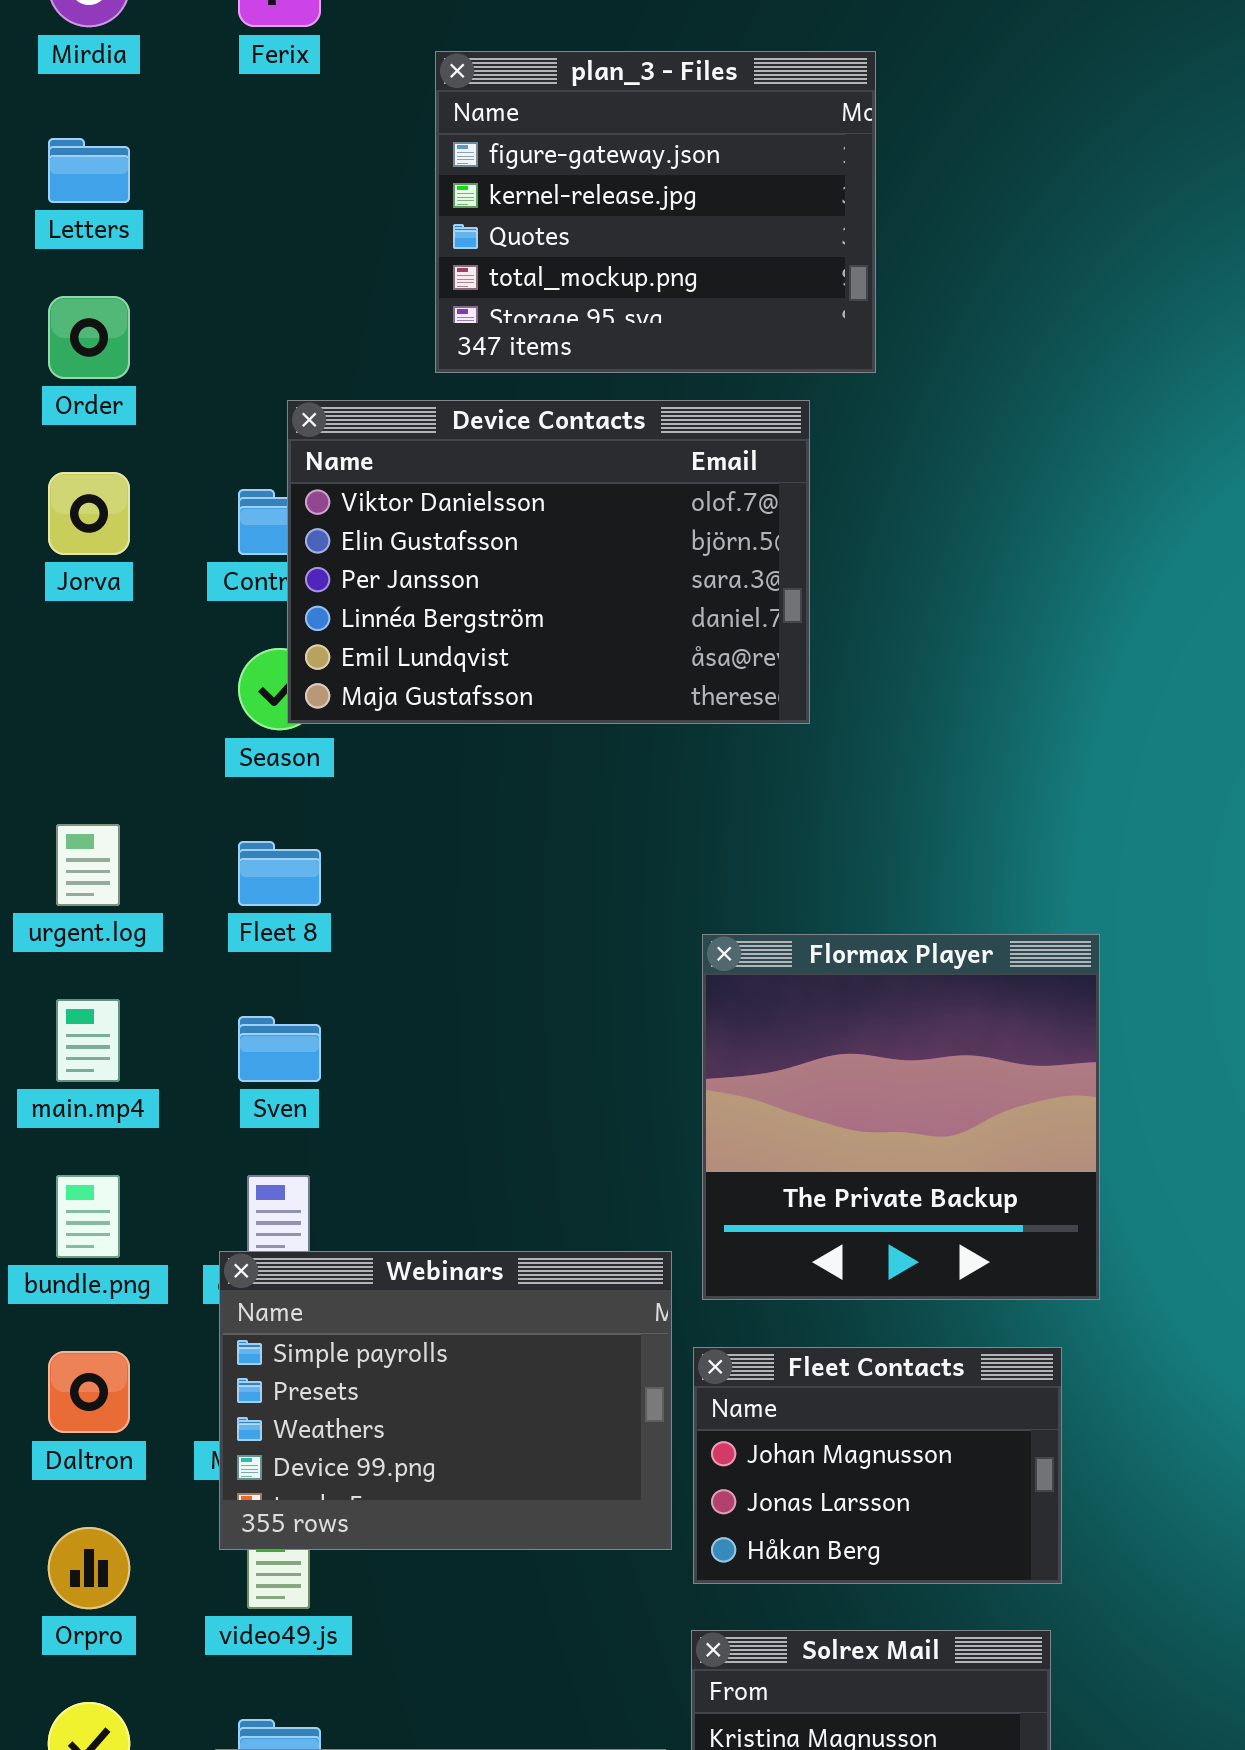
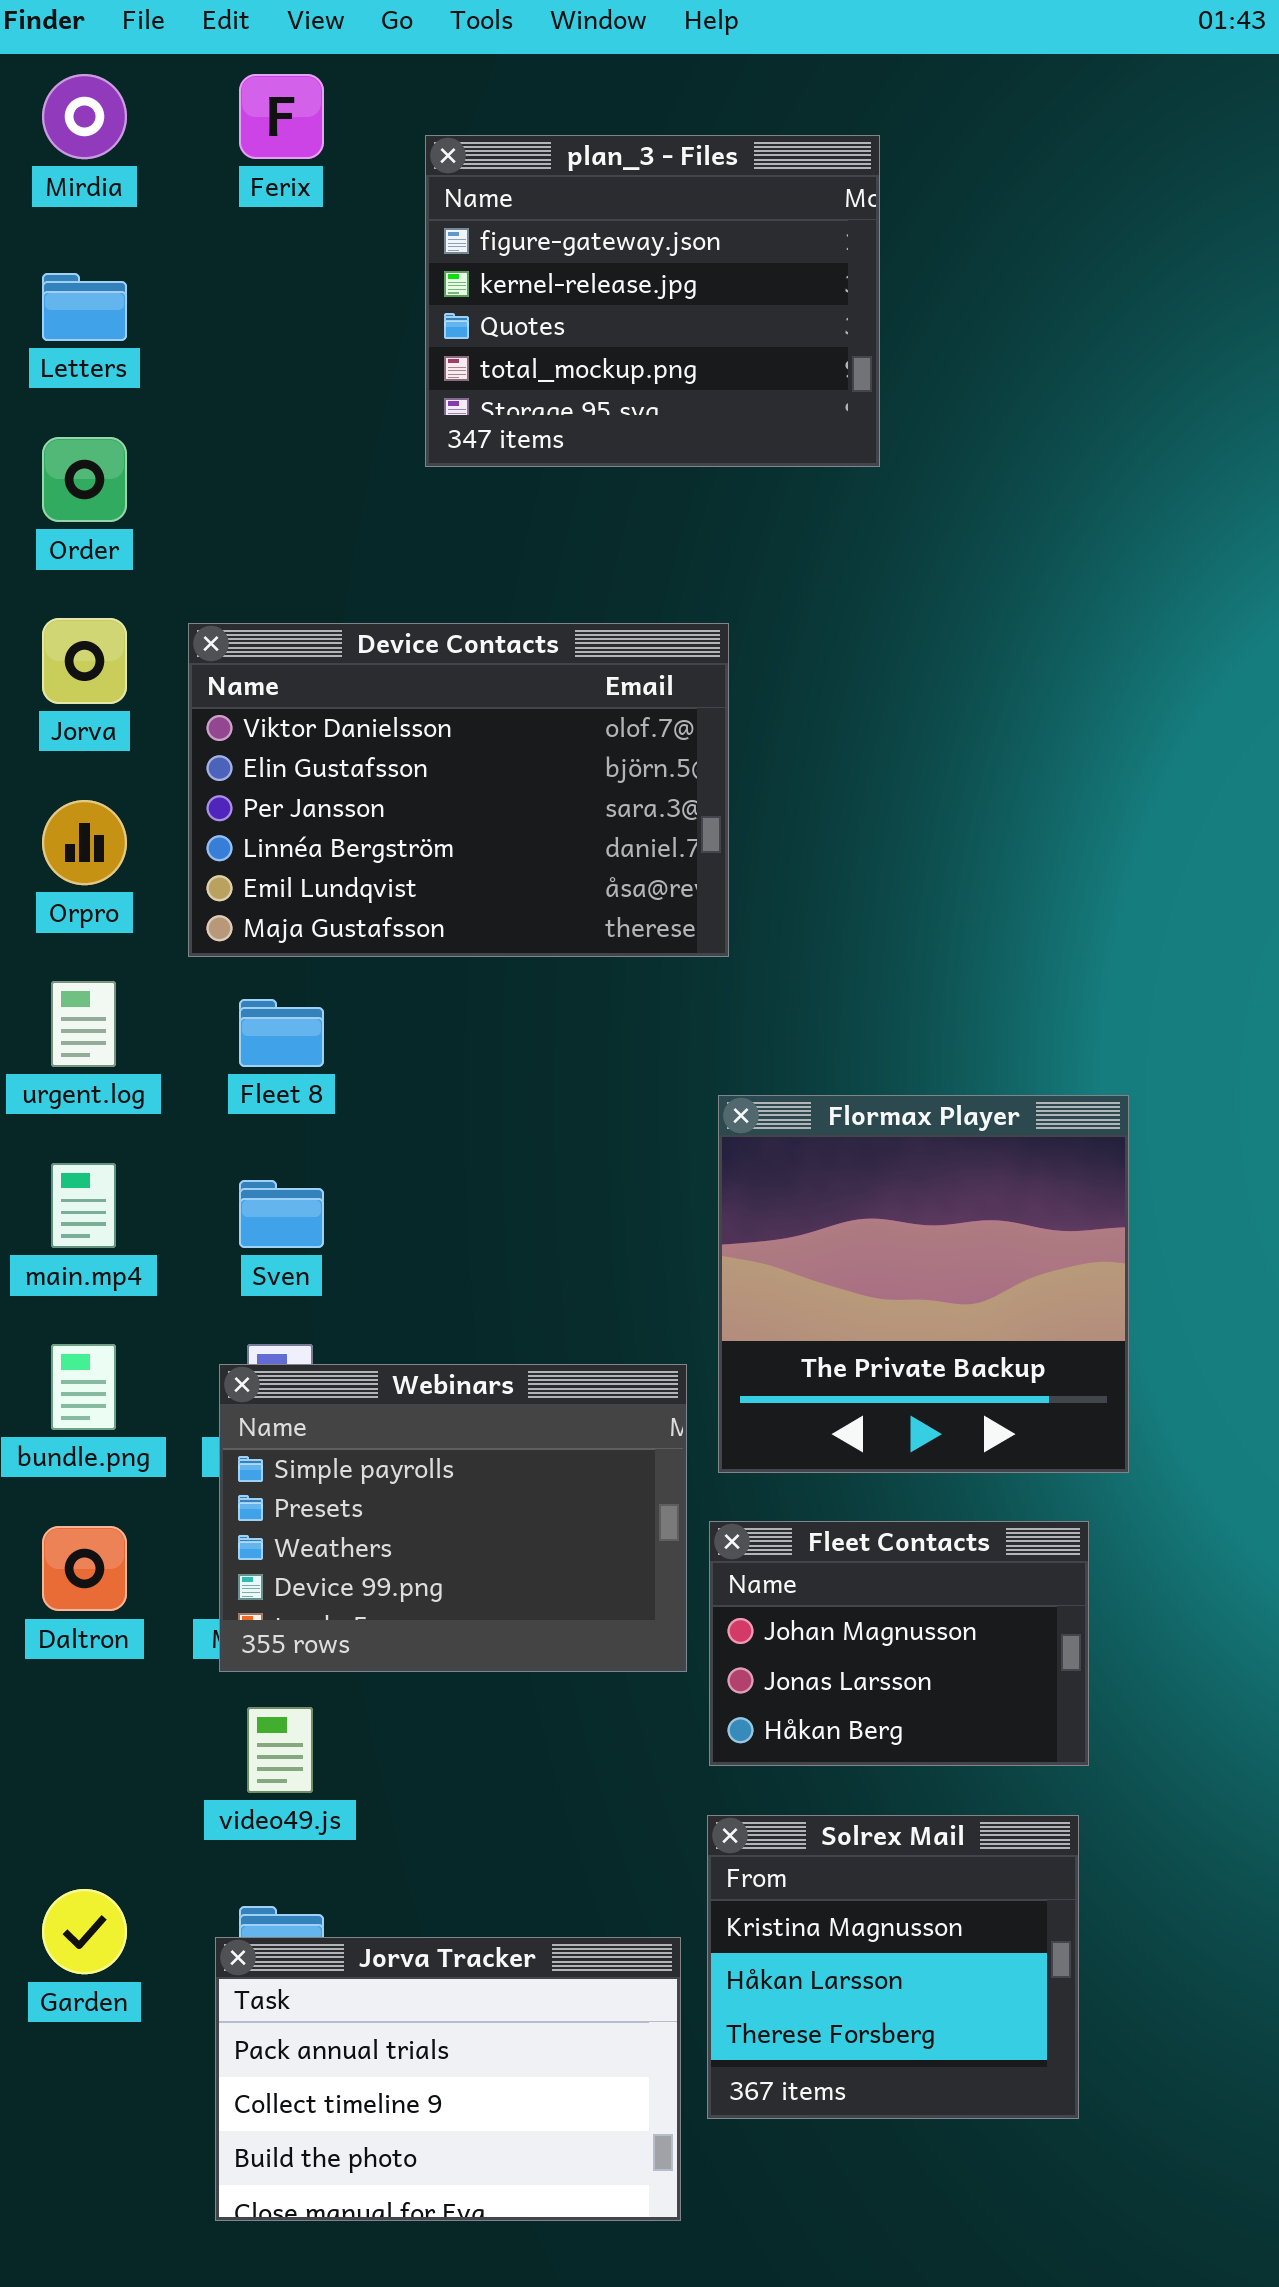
plan_3 - Files: [435,51,876,373] -> [425,135,880,467], moved
Device Contacts: [287,400,810,724] -> [188,623,729,957], moved
Webinars: [219,1251,672,1550] -> [219,1364,687,1672], moved
Orpro: [48,1527,130,1609] -> [42,800,127,885], moved

